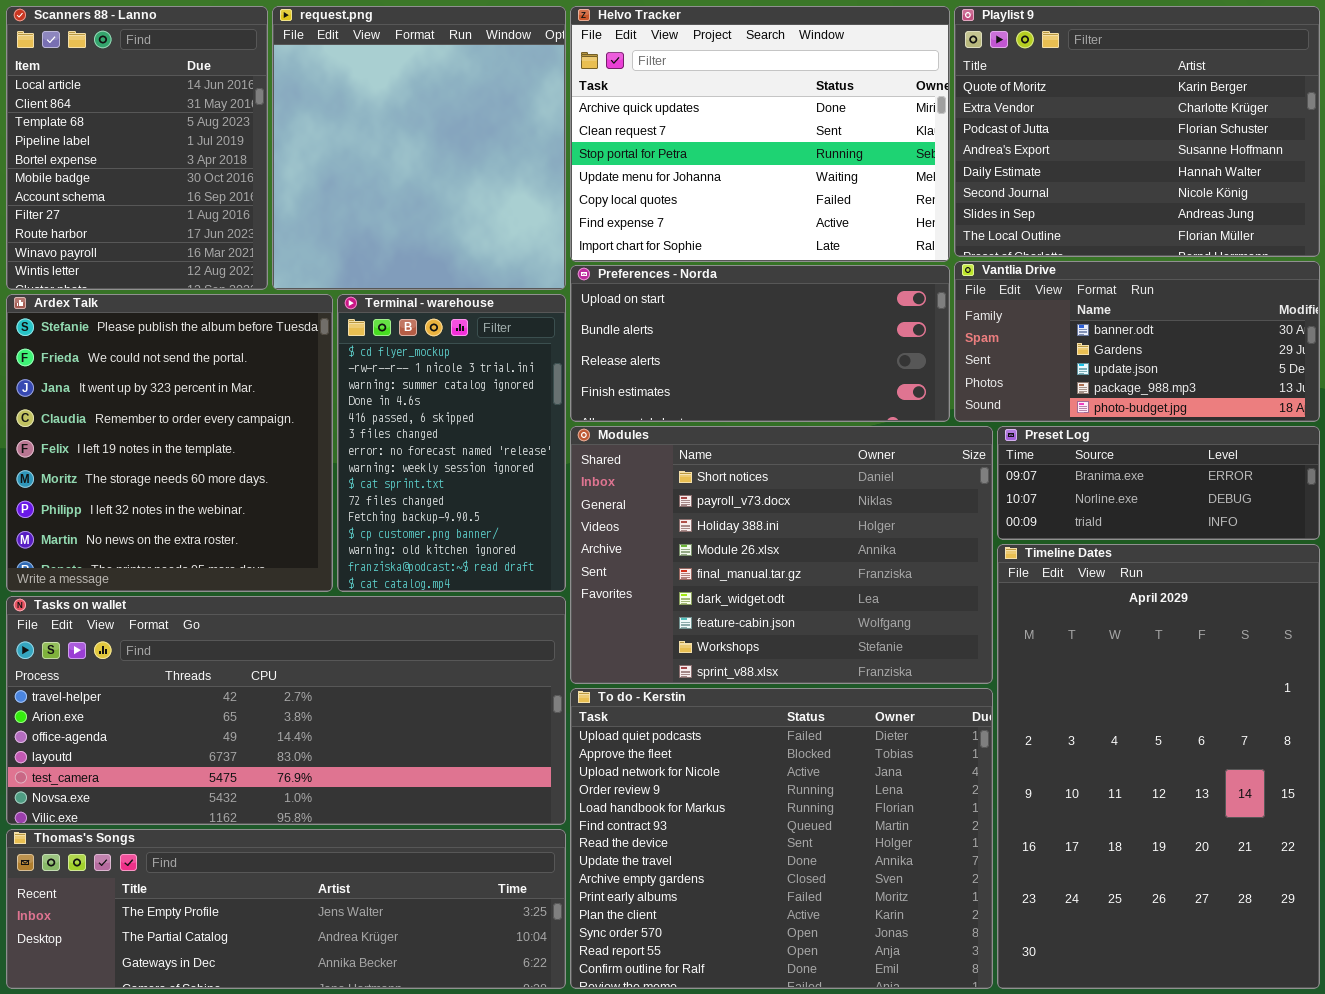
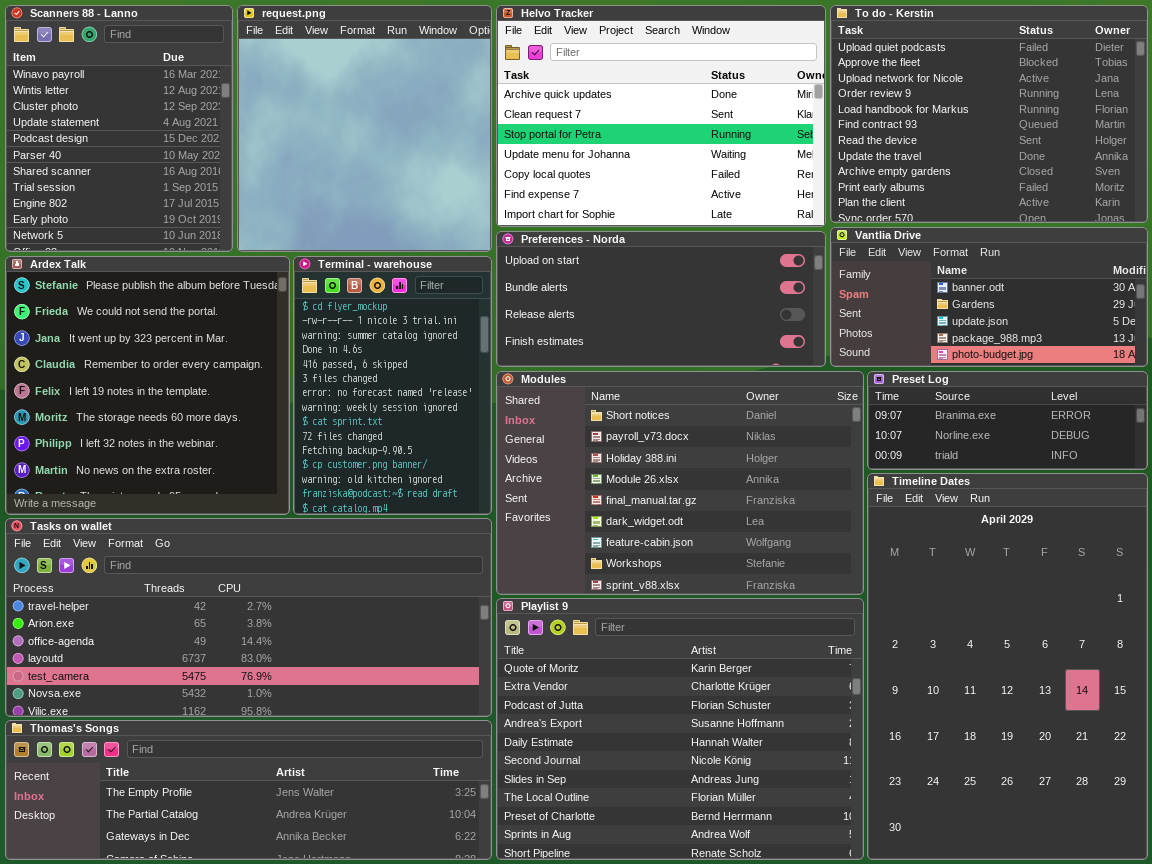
Scanners 88 - Lanno: [6,6,268,290] -> [5,5,233,252], scrolled down 9 rows
Playlist 9: [954,6,1320,257] -> [496,598,864,860], moved, resized
To do - Kerstin: [570,688,993,989] -> [830,5,1148,223], moved, resized

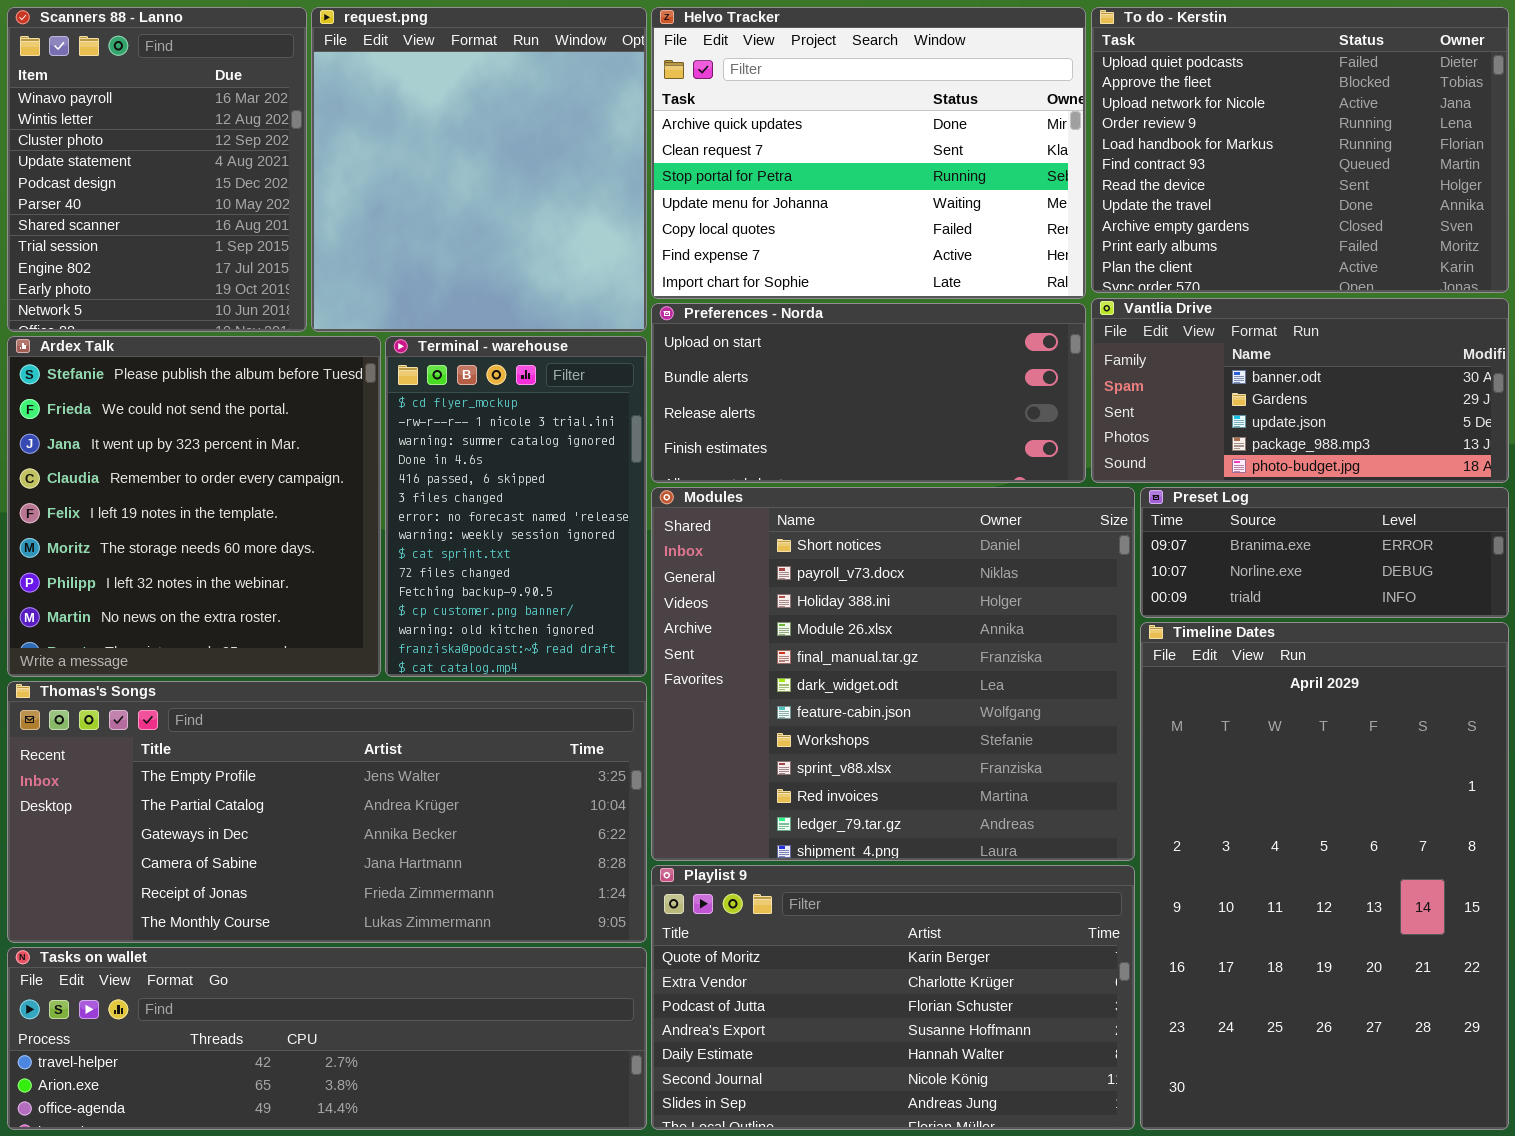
Modules: [496,371,864,595] -> [651,487,1135,861], resized
Tasks on wallet: [5,518,492,717] -> [7,947,647,1130], moved, resized
Playlist 9: [496,598,864,860] -> [651,865,1135,1130], resized
Thomas's Songs: [5,720,492,860] -> [7,681,647,943], moved, resized

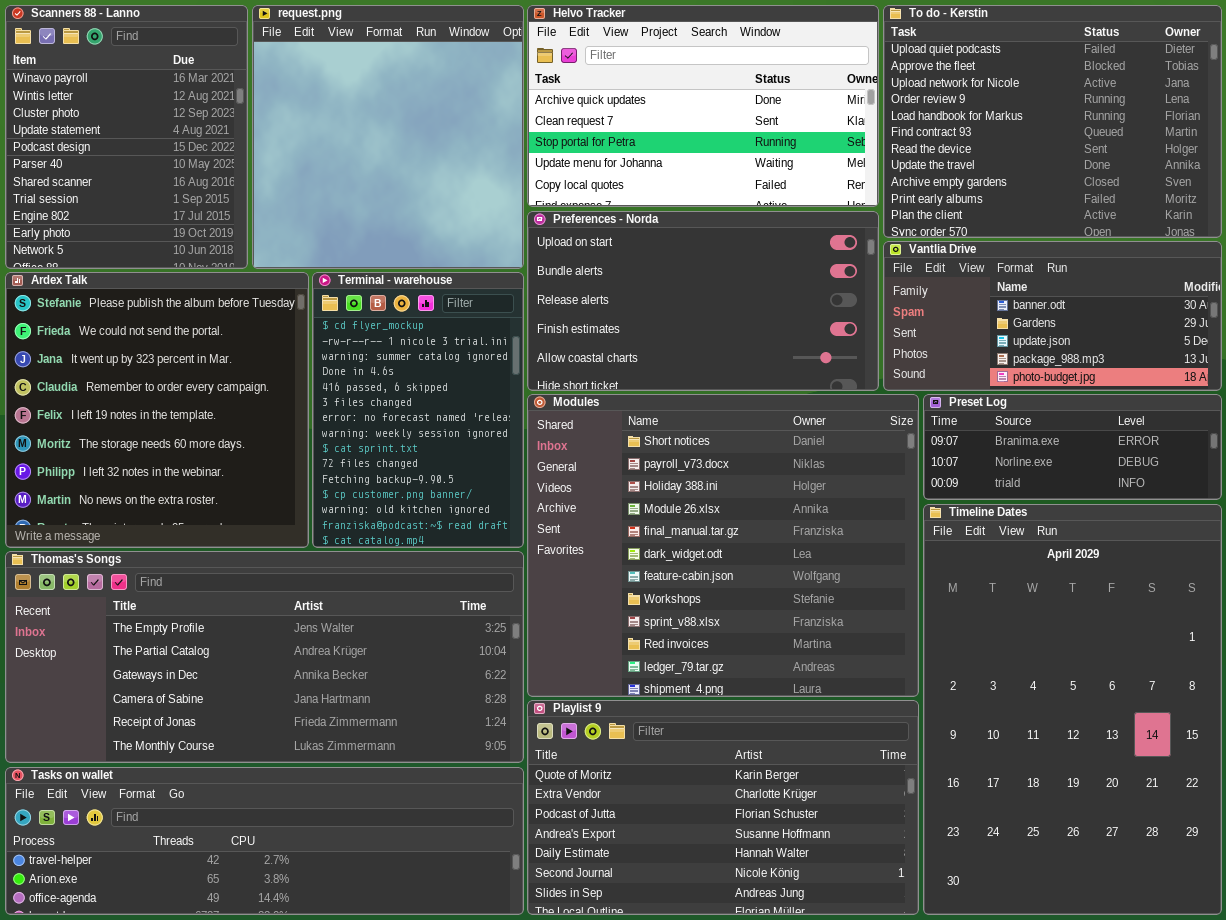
Helvo Tracker: [651,7,1086,299] -> [527,5,879,207], resized
Preferences - Norda: [651,303,1086,483] -> [527,211,879,391], resized

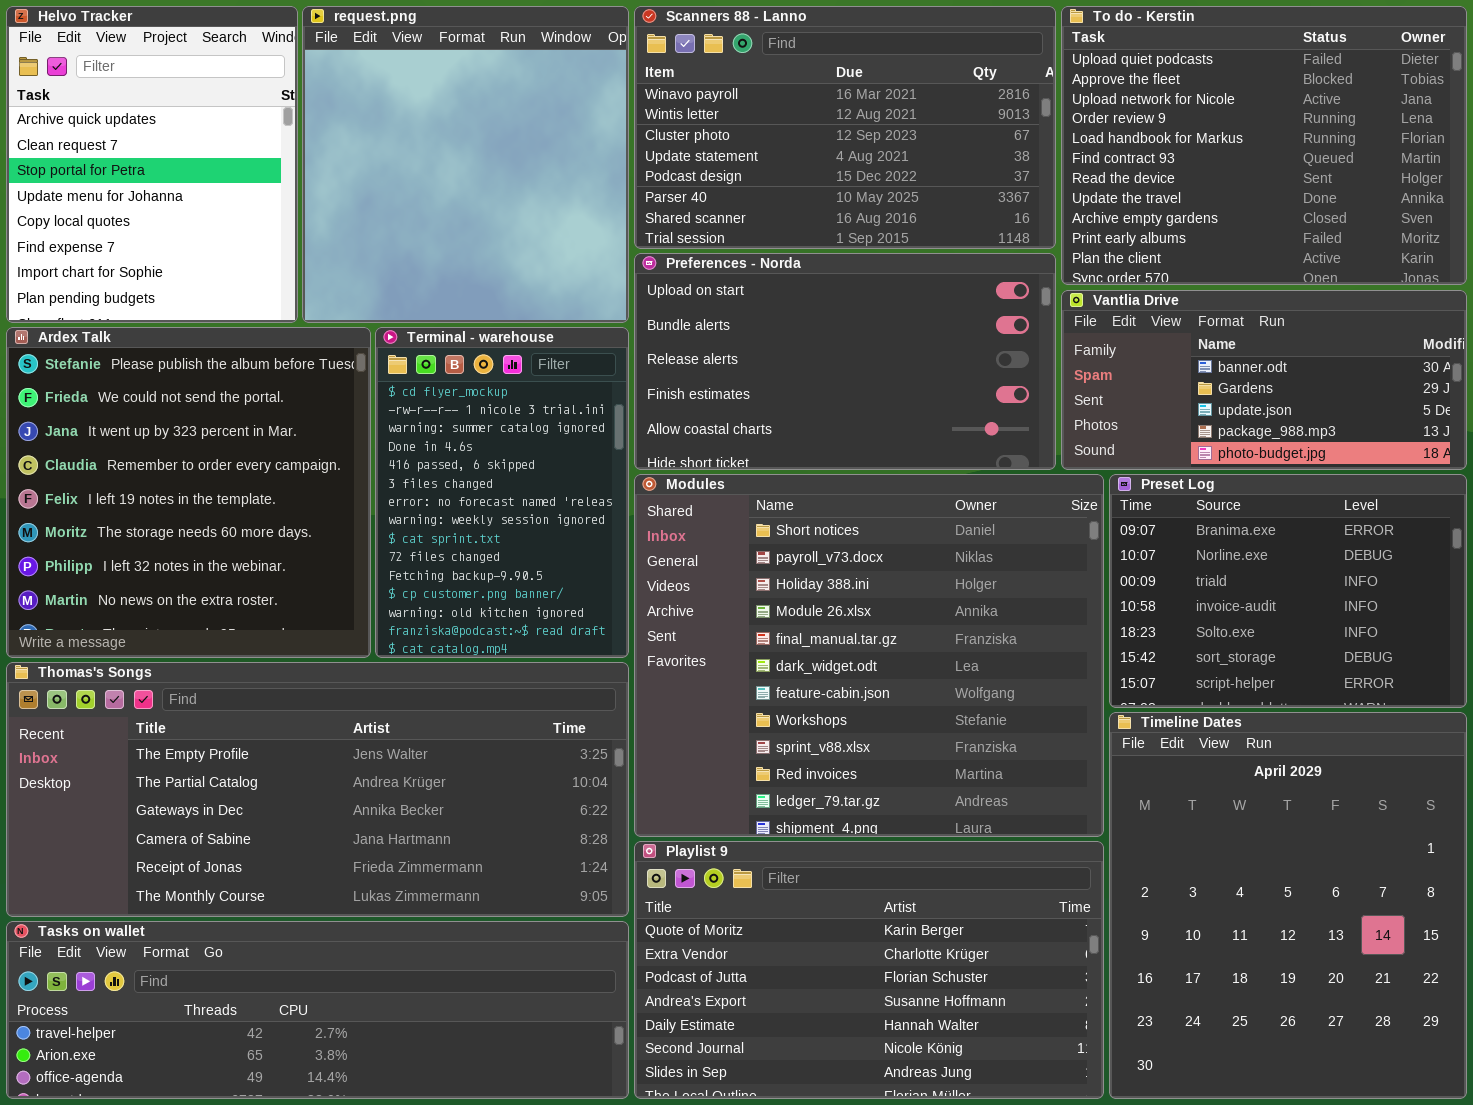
Scanners 88 - Lanno: [5,5,248,269] -> [634,6,1056,249], moved, resized
Helvo Tracker: [527,5,879,207] -> [6,6,298,323], moved, resized
Preset Log: [923,394,1222,500] -> [1109,474,1467,708], resized
Timeline Dates: [923,504,1222,915] -> [1109,712,1467,1099], resized

